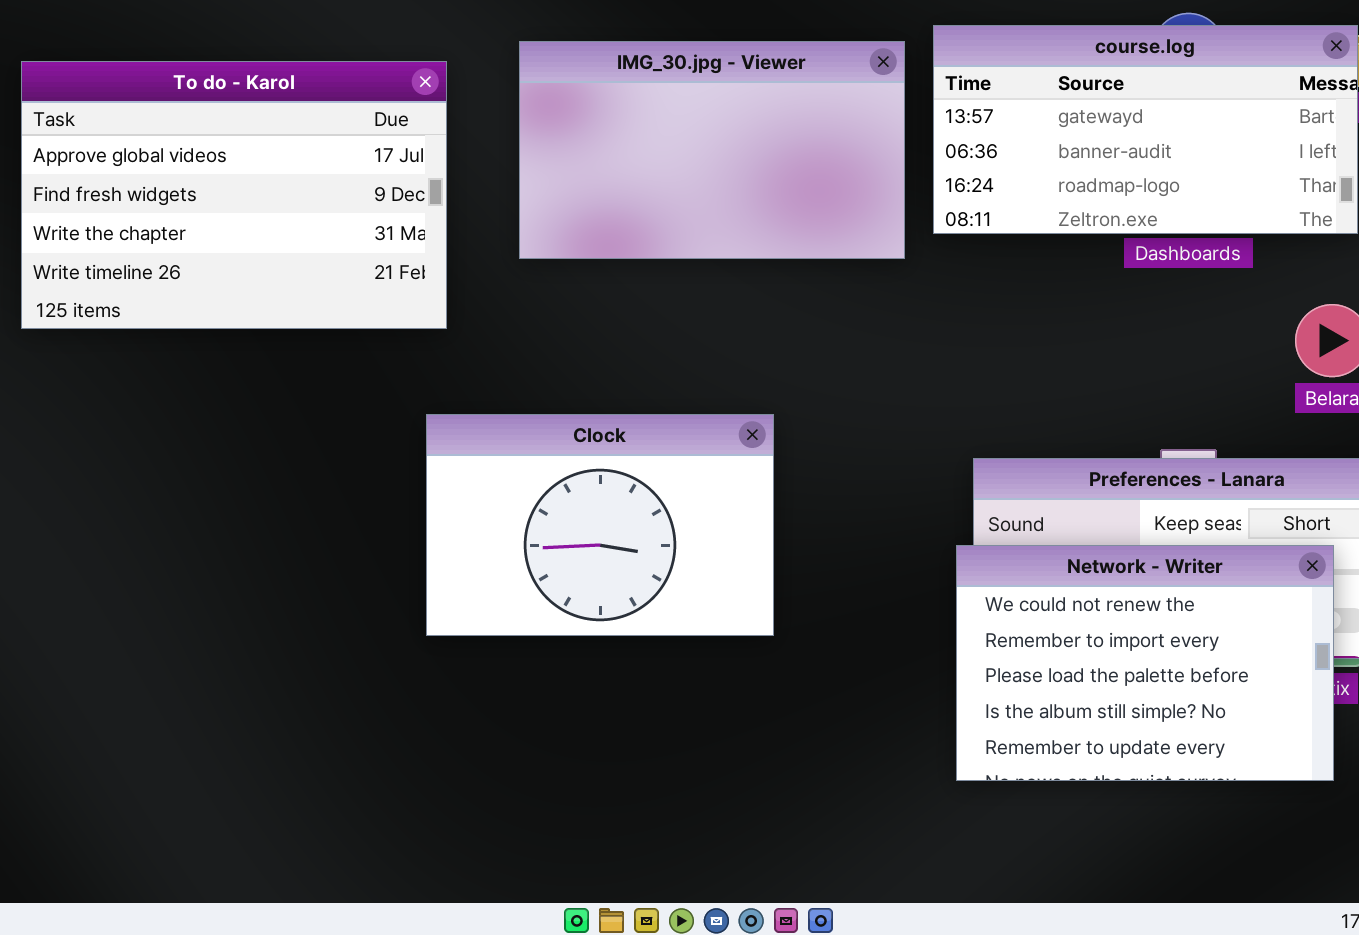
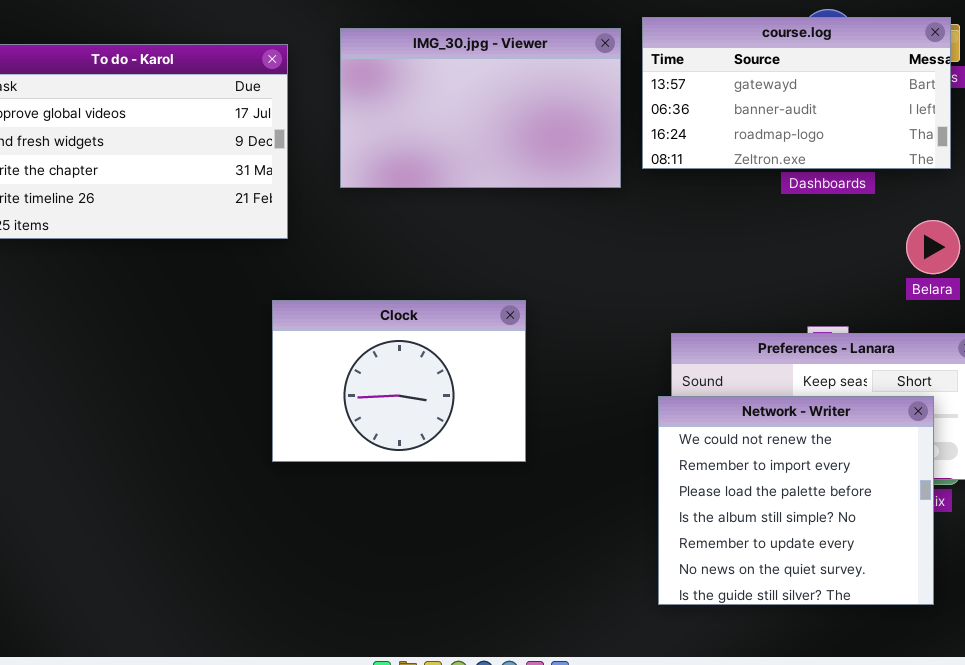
Network - Writer: [956,545,1334,781] -> [658,396,934,605], resized

